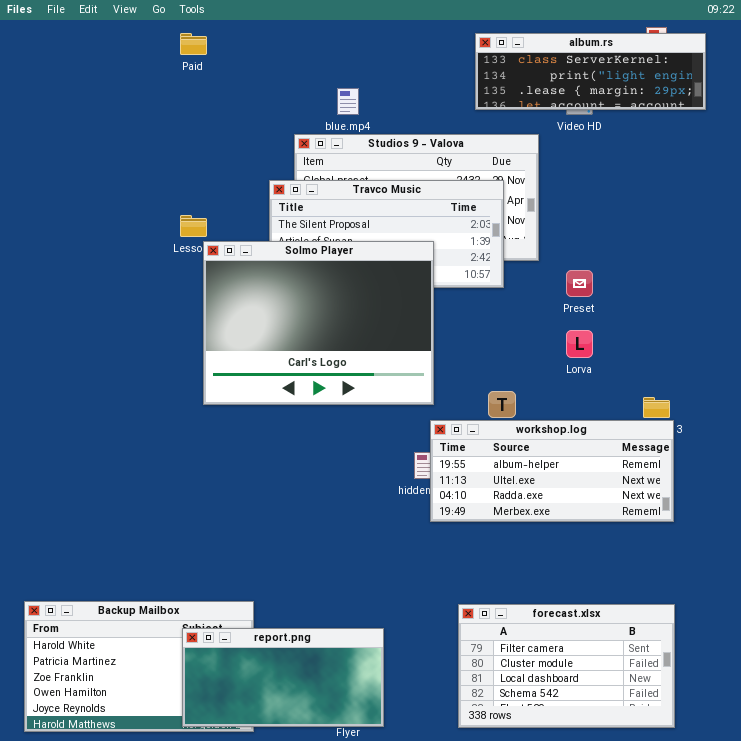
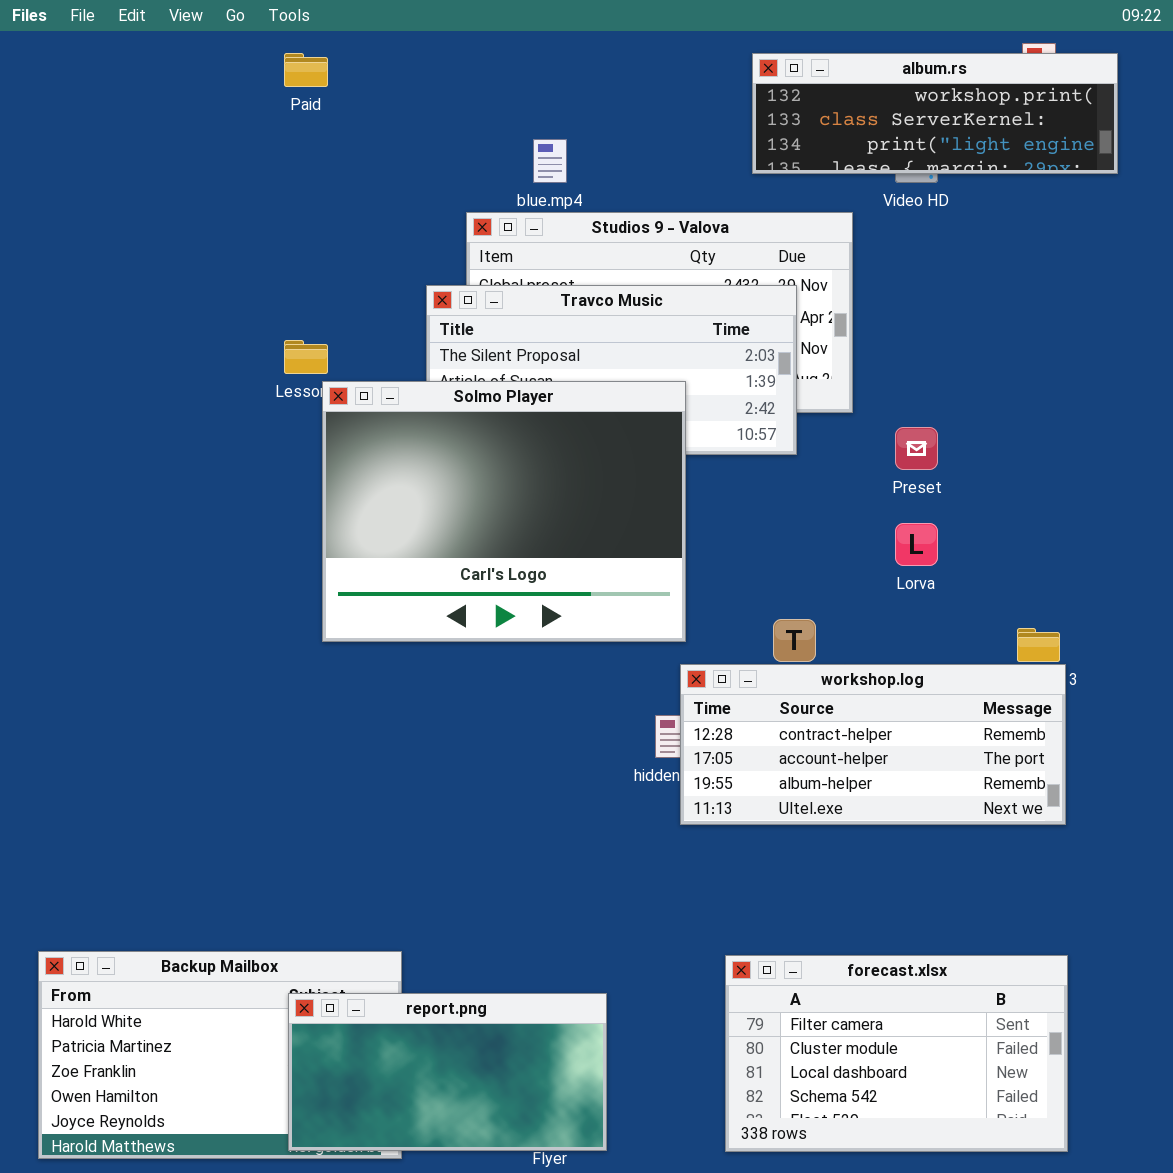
album.rs: [475,33,706,110] -> [752,53,1118,174], scrolled up 1 row
workshop.log: [430,420,674,522] -> [680,664,1066,825], scrolled up 2 rows

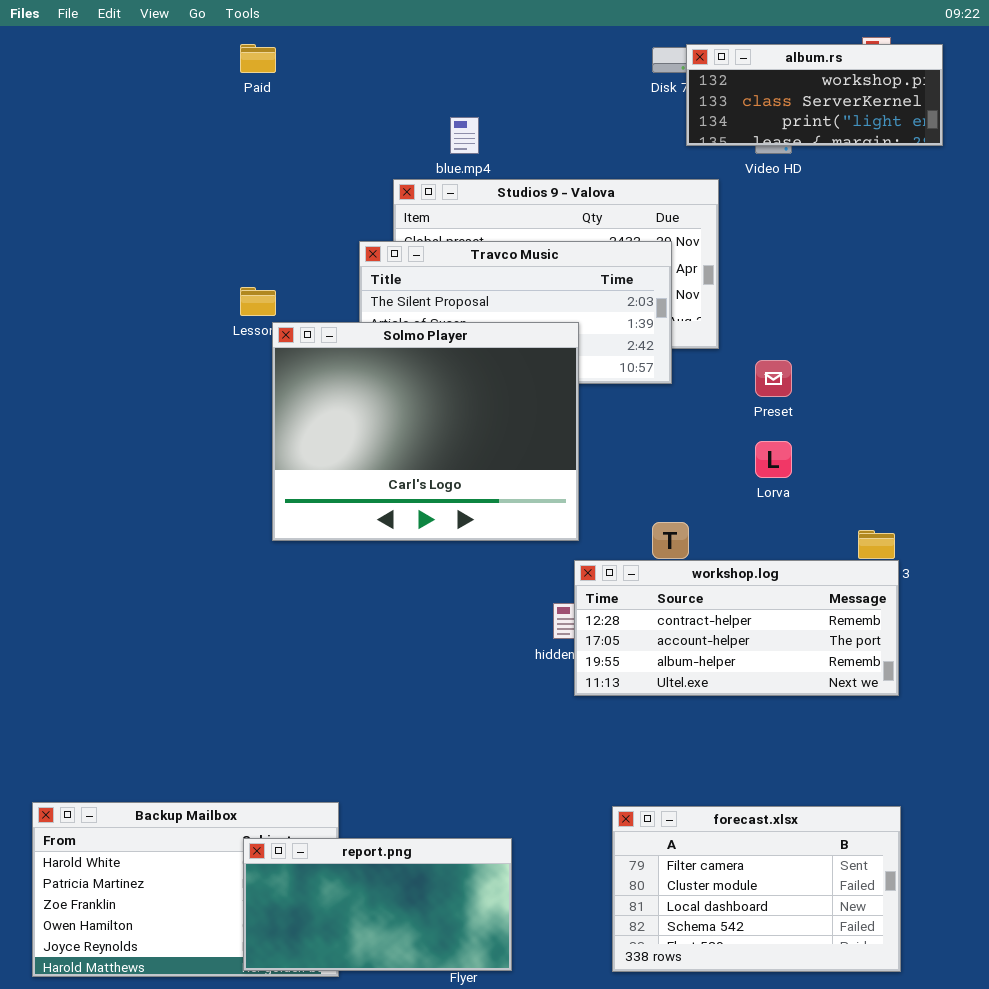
album.rs: [752,53,1118,174] -> [686,44,943,146], resized

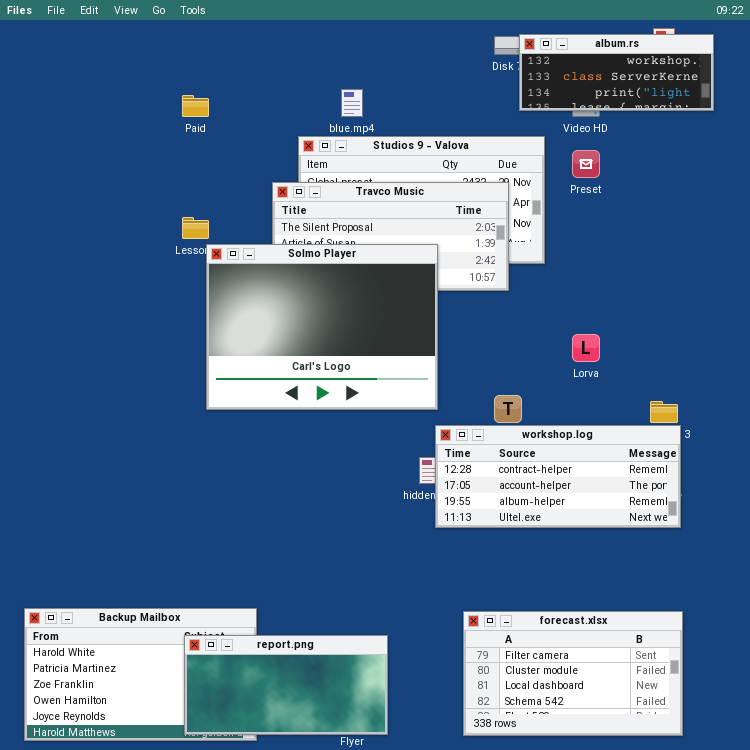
Paid: [240,44,276,73] -> [182,95,209,117], moved
Preset: [755,360,792,397] -> [572,150,600,178], moved

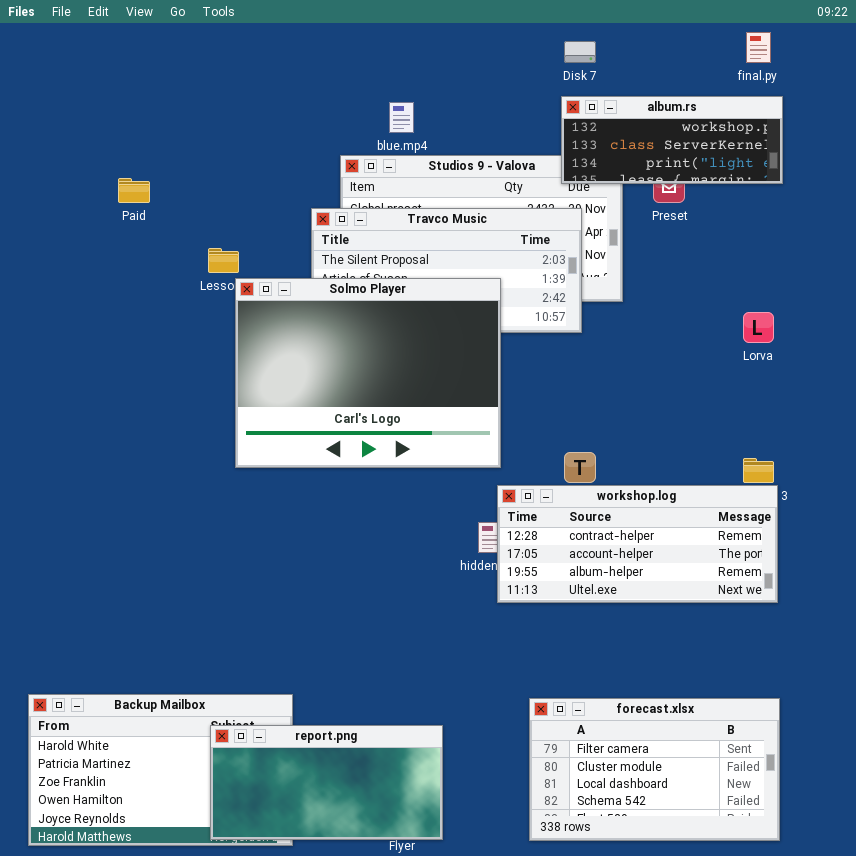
album.rs: [519,34,714,111] -> [561,96,783,184], moved
Paid: [182,95,209,117] -> [118,178,150,203], moved
Lorva: [572,334,600,362] -> [743,312,774,343], moved

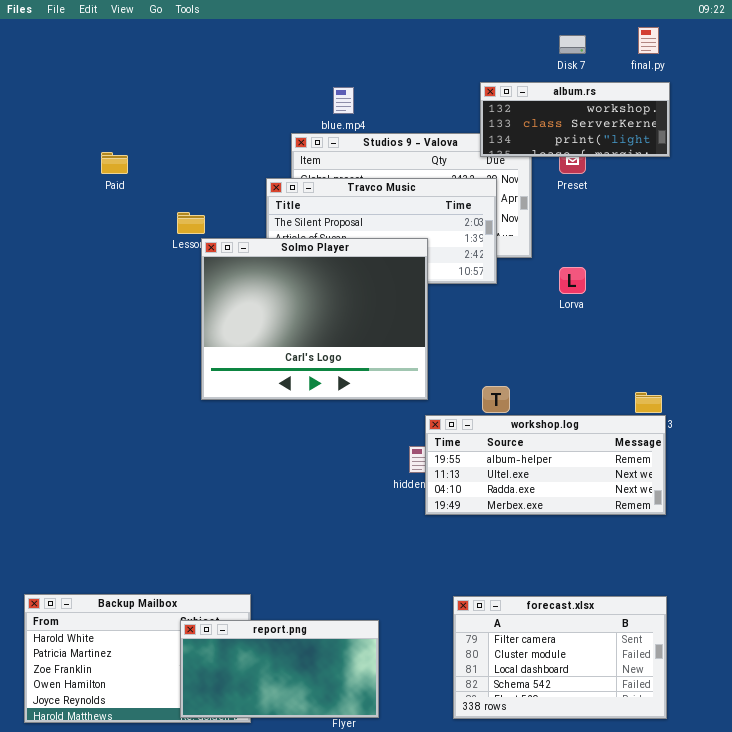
Disk 7: [564,41,596,63] -> [559,35,586,54], moved
Lorva: [743,312,774,343] -> [559,267,586,294], moved
workshop.log: [497,485,778,603] -> [425,415,666,515], scrolled down 2 rows

